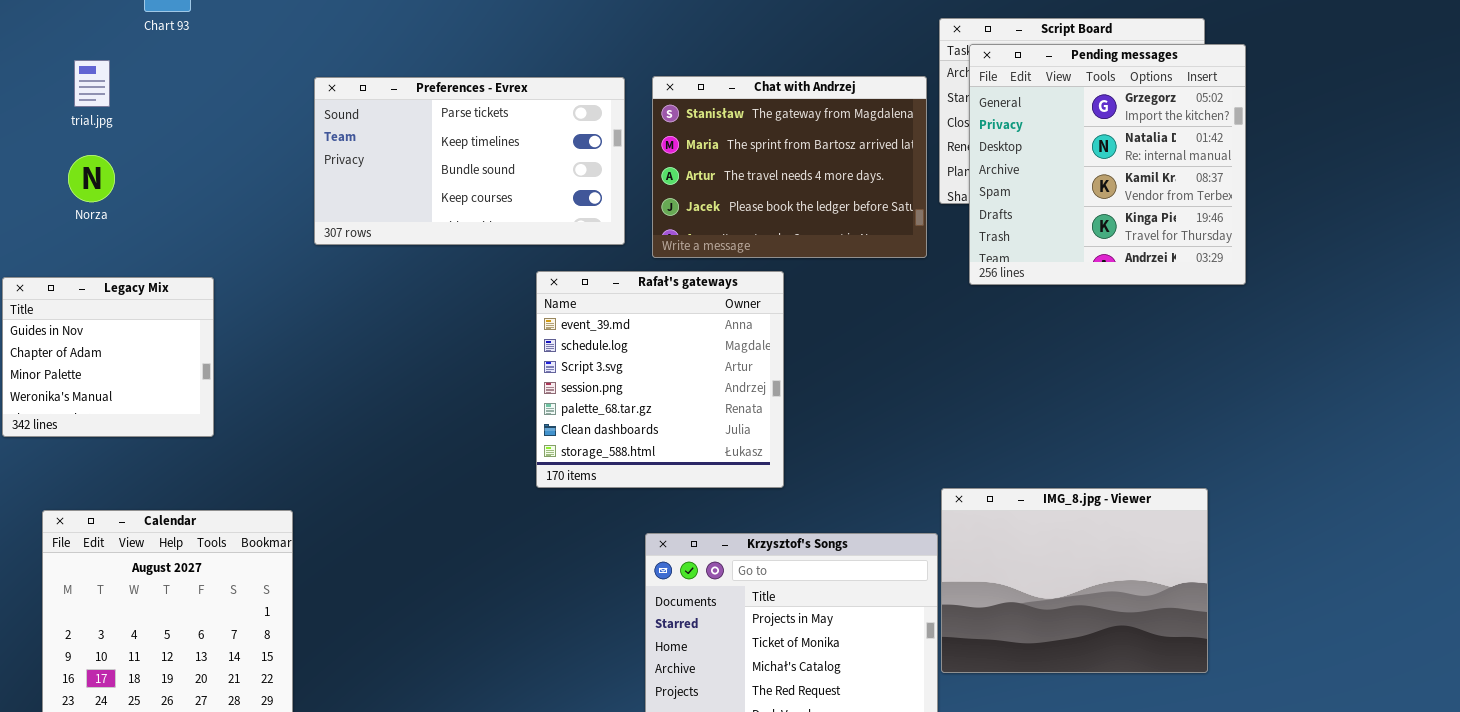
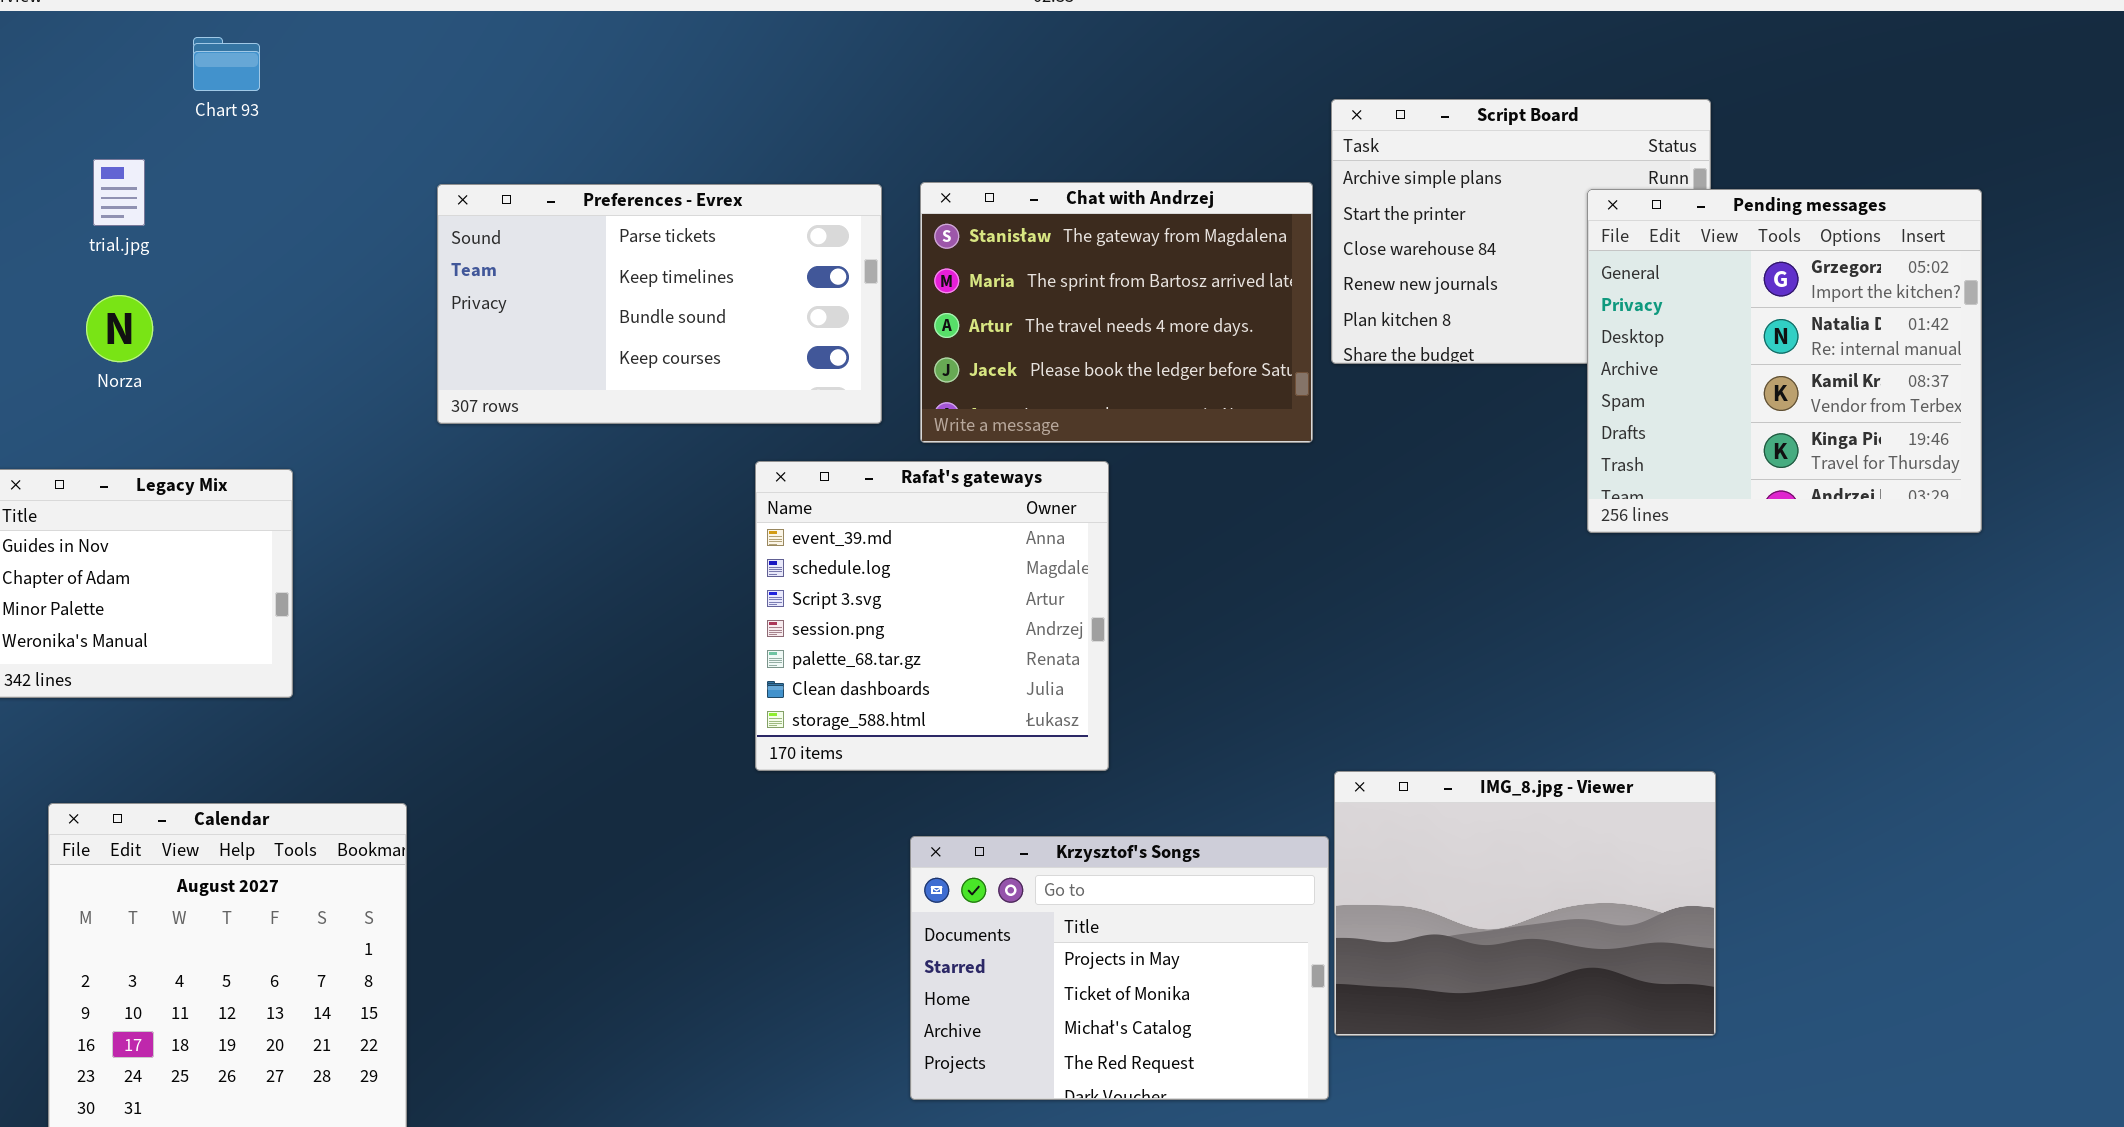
Pending messages: [969,44,1246,285] -> [1587,189,1982,533], moved

